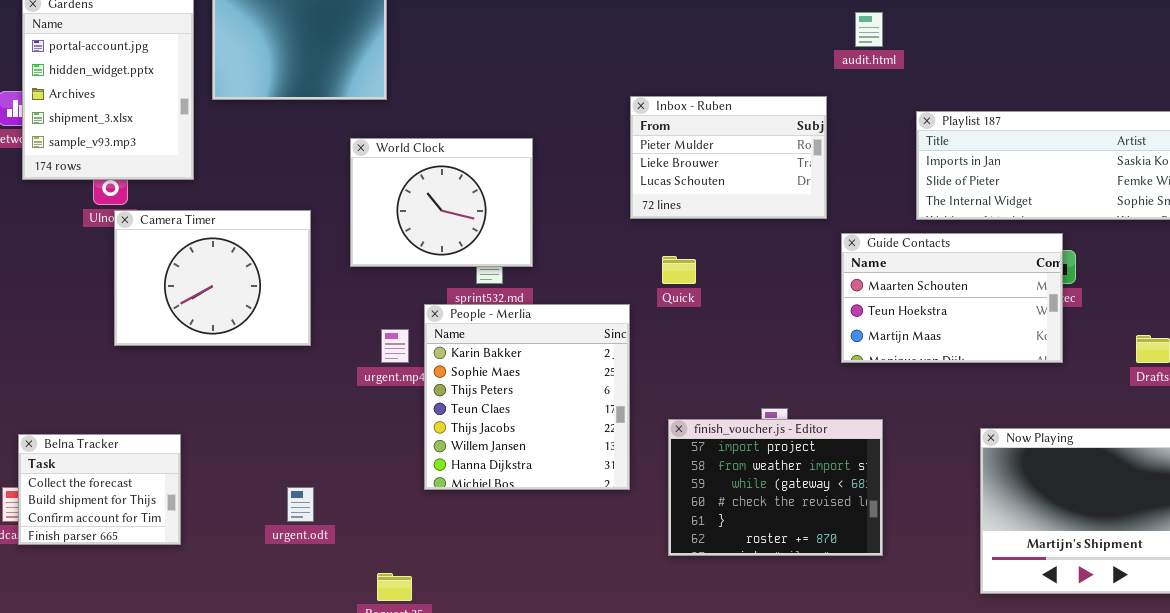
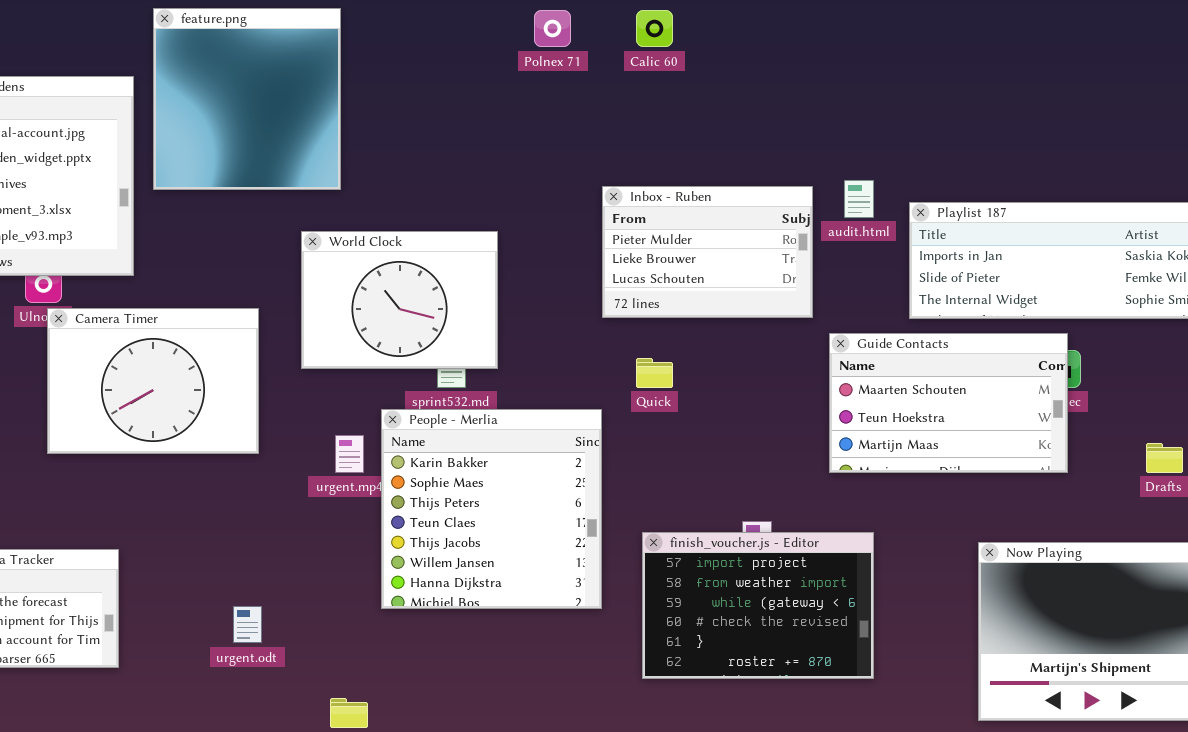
audit.html: [855,12,883,47] -> [844,180,874,218], moved

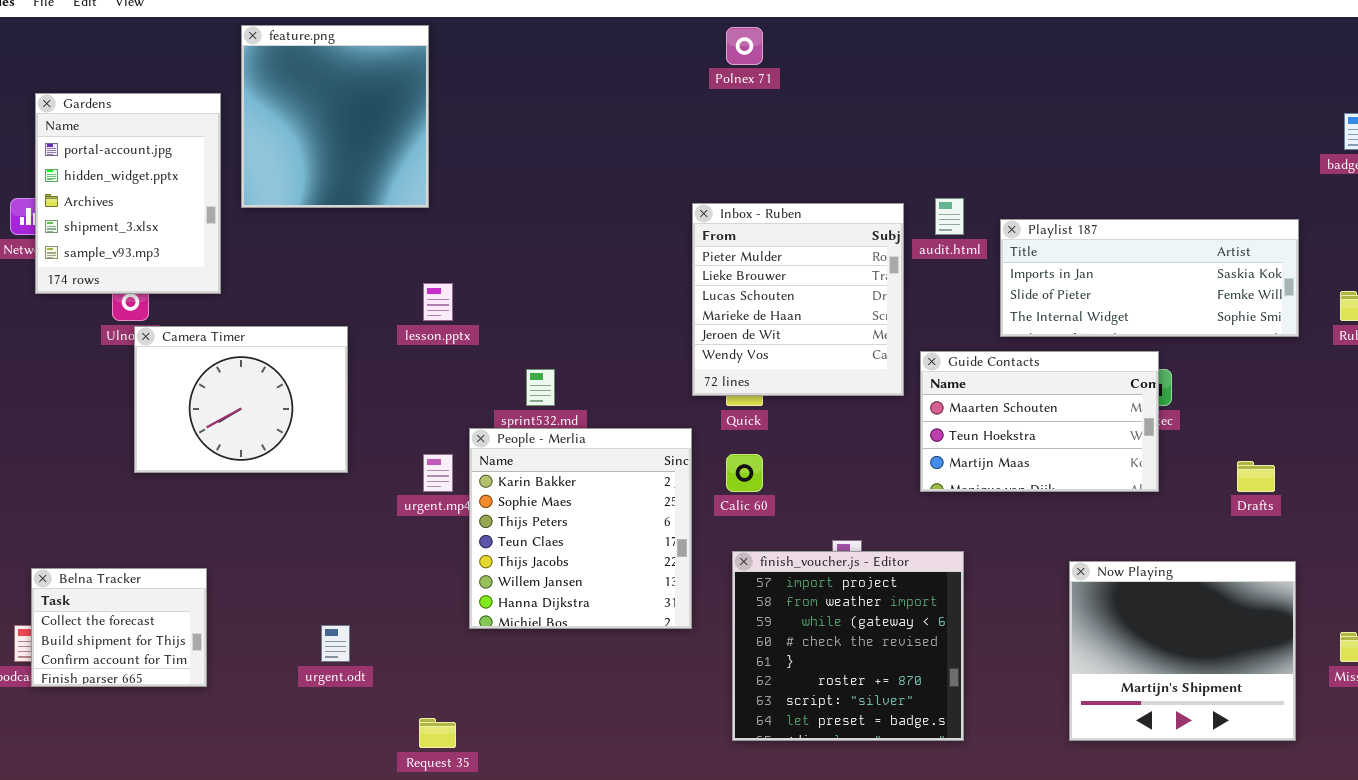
Polnex 71: [534,10,571,47] -> [726,27,763,65], moved
Calic 60: [636,10,673,47] -> [726,454,763,492], moved
Inbox - Ruben: [602,186,813,318] -> [692,203,904,396], resized
World Clock: [301,231,498,369] -> none, closed
finish_voucher.js - Editor: [642,532,874,679] -> [732,551,964,741], resized

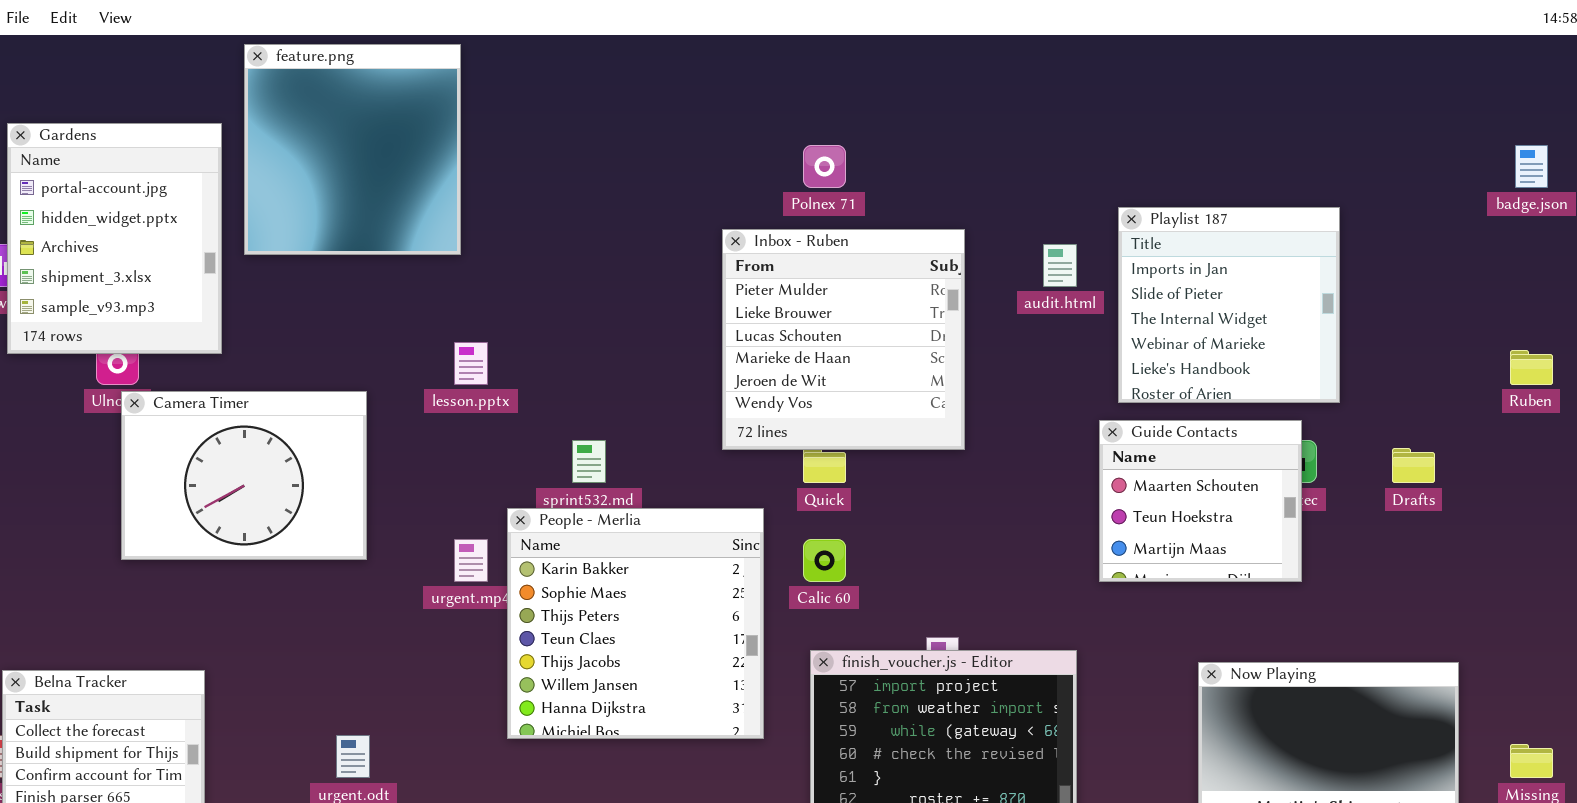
Polnex 71: [726,27,763,65] -> [803,145,846,188], moved
Inbox - Ruben: [692,203,904,396] -> [722,229,965,450], moved
Playlist 187: [1000,219,1299,337] -> [1118,207,1340,403], resized
Guide Contacts: [920,351,1159,492] -> [1099,420,1302,582], resized
Drafts: [1237,461,1275,492] -> [1392,448,1435,483], moved

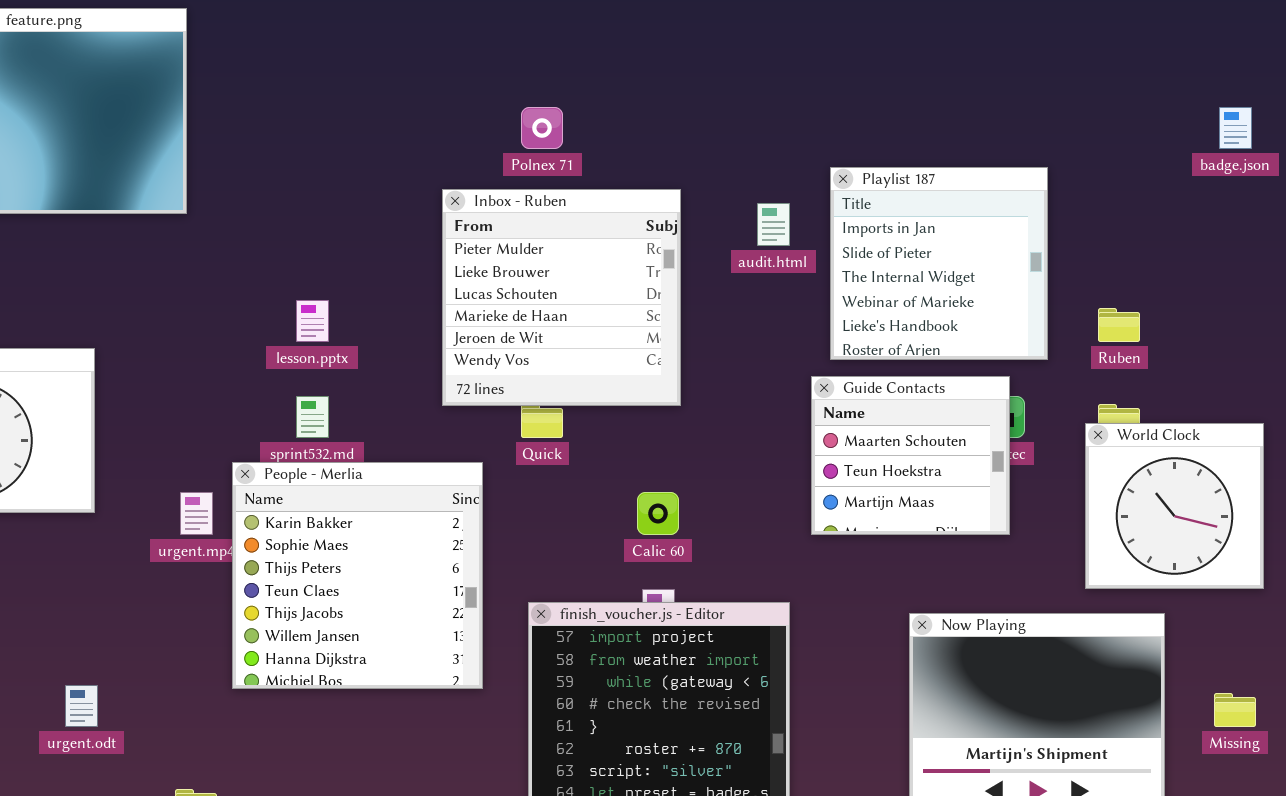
lesson.pptx: [454,342,488,385] -> [296,300,329,342], moved
Ruben: [1510,350,1553,385] -> [1098,308,1140,342], moved
World Clock: none -> [1085,423,1264,589], opened
Calic 60: [803,539,846,582] -> [637,492,679,535], moved

